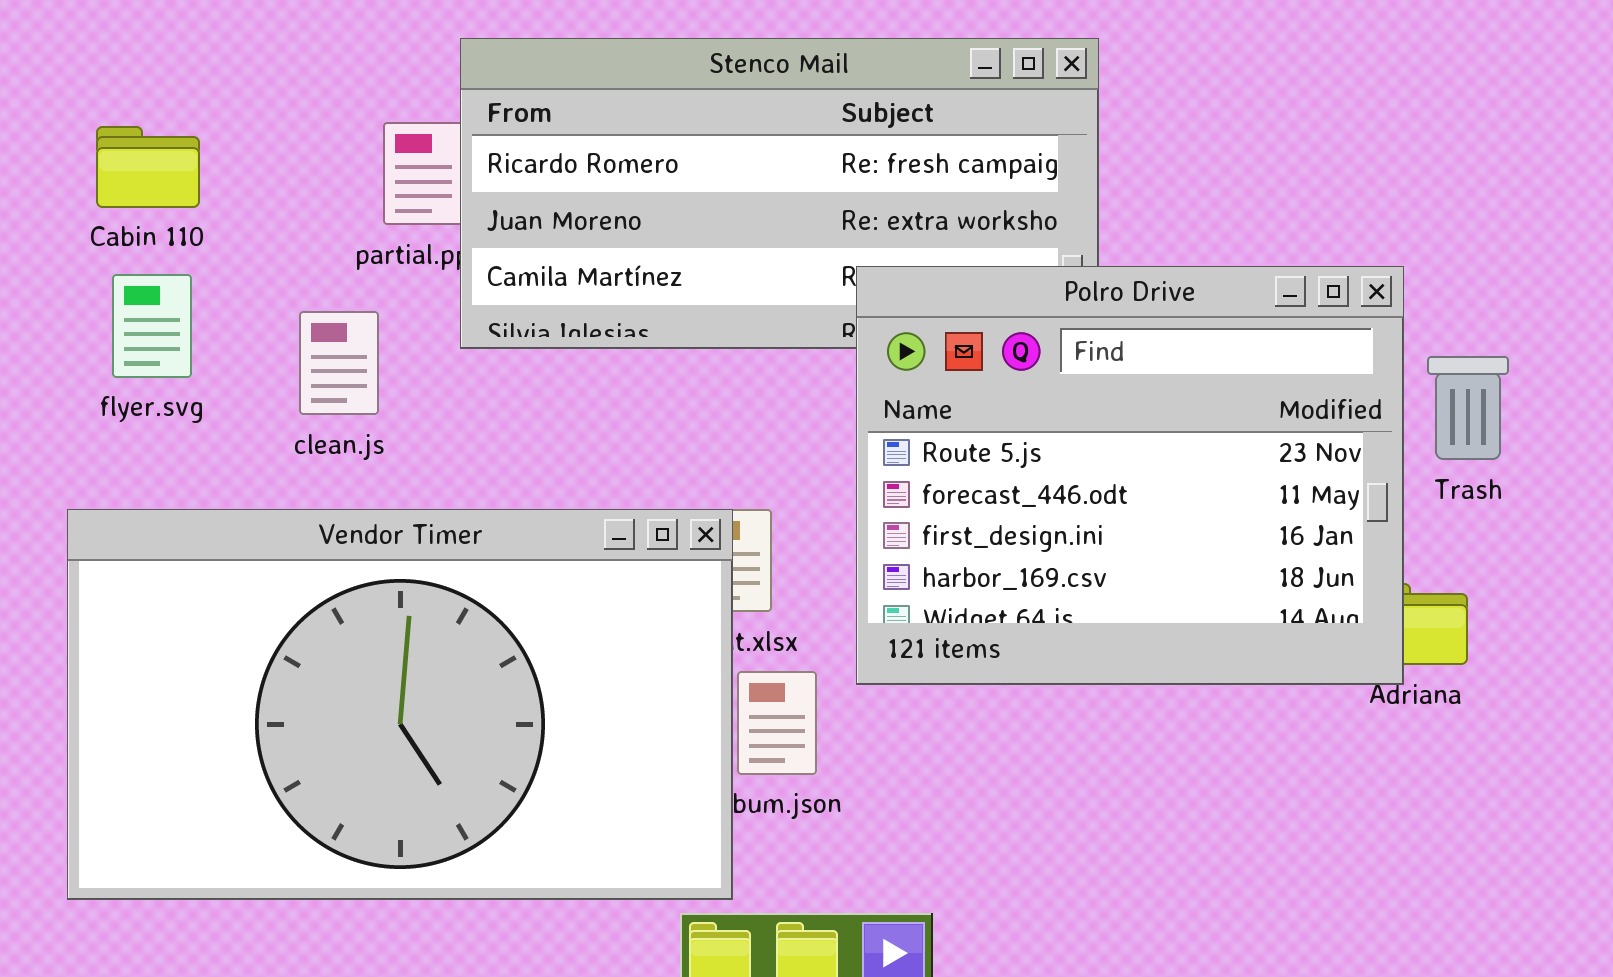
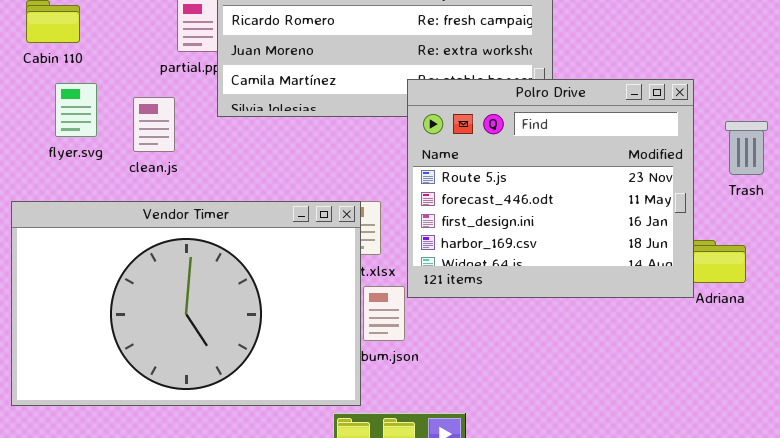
Polro Drive: [856,266,1404,685] -> [407,79,694,298], moved
flyer.svg: [112,274,192,378] -> [55,83,97,137], moved

